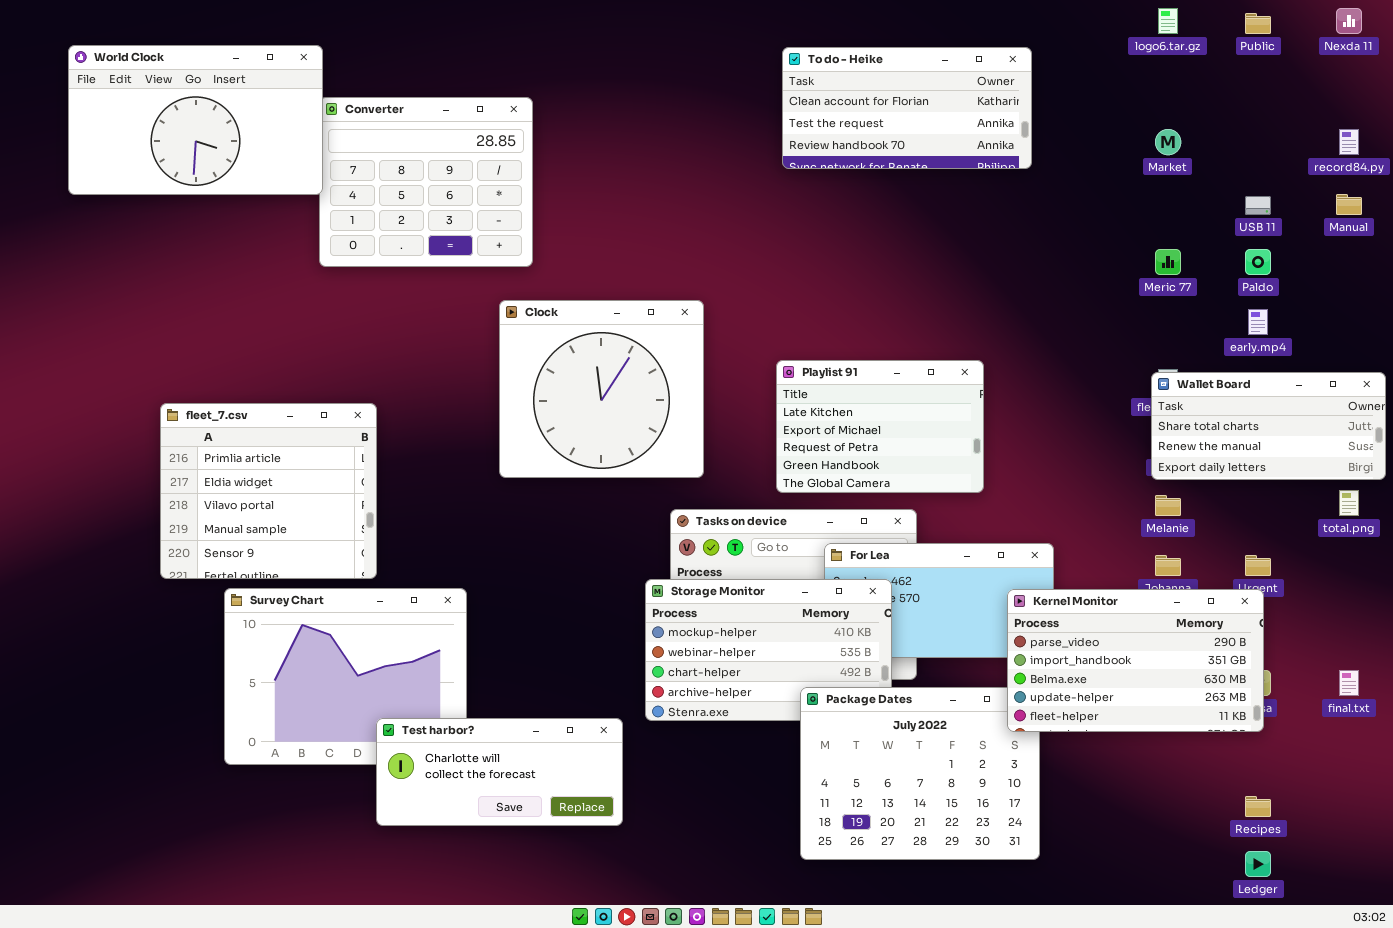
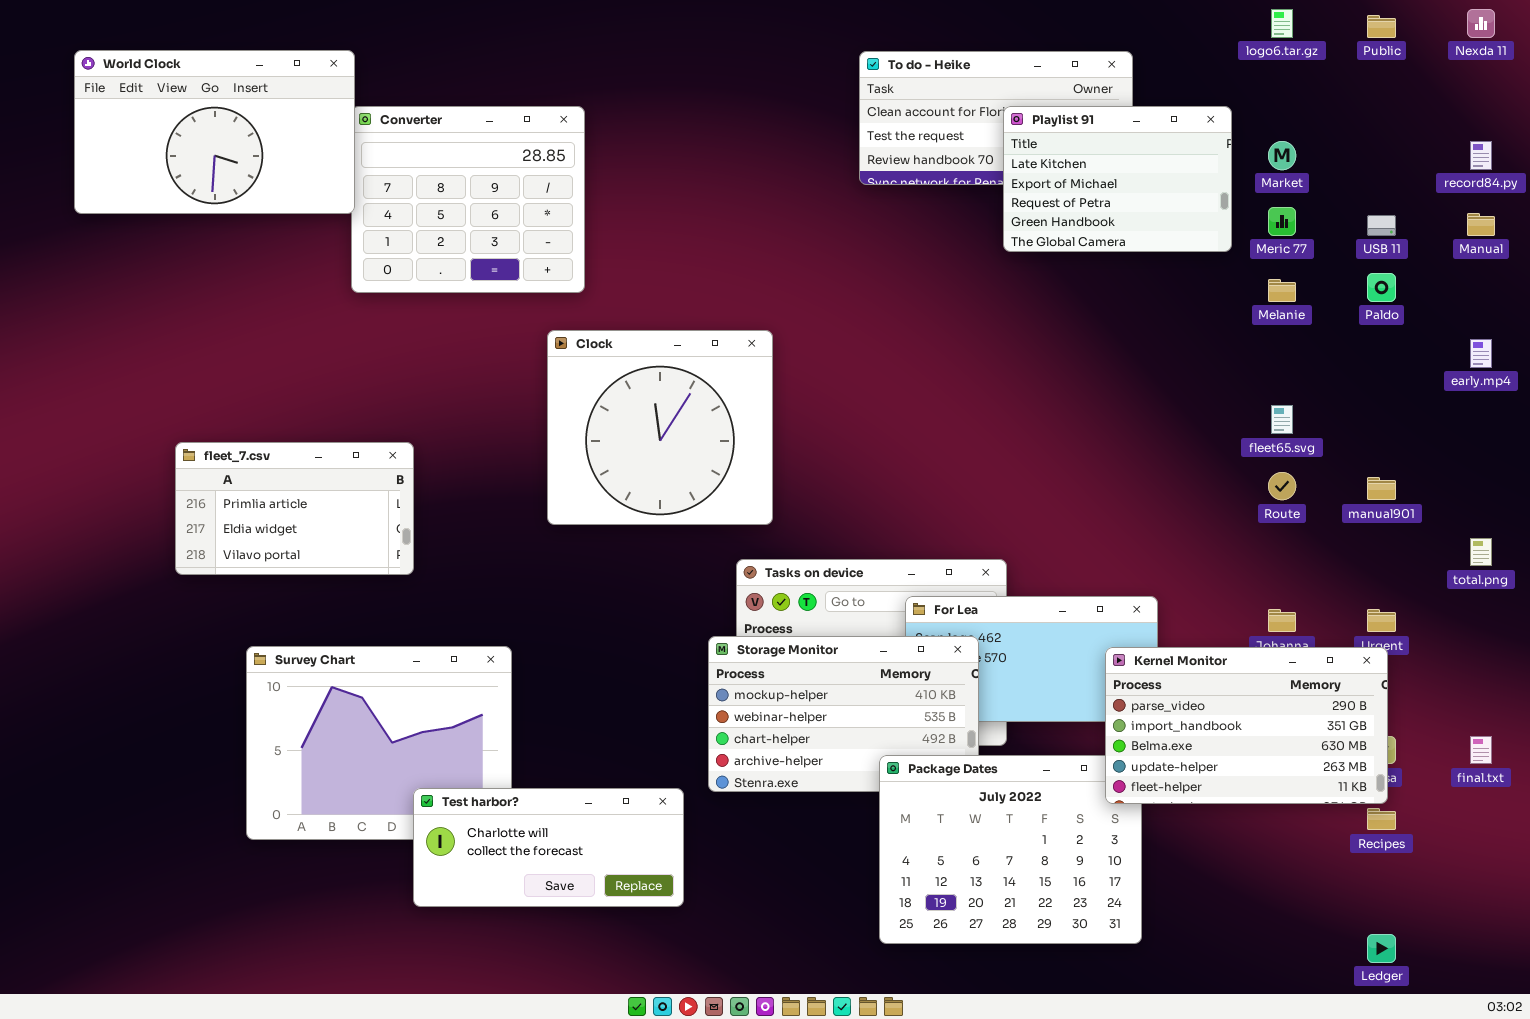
Meric 77: [1155,249,1181,275] -> [1268,207,1296,236], moved
early.mp4: [1248,309,1268,335] -> [1470,339,1492,368], moved
Playlist 91: [776,360,984,493] -> [1003,106,1232,252], moved
Wallet Board: [1151,372,1386,480] -> none, closed
fleet_7.csv: [160,403,377,579] -> [175,442,414,575], resized
Melanie: [1155,495,1181,516] -> [1268,279,1296,302], moved
Recipes: [1245,796,1271,817] -> [1367,808,1396,830], moved

